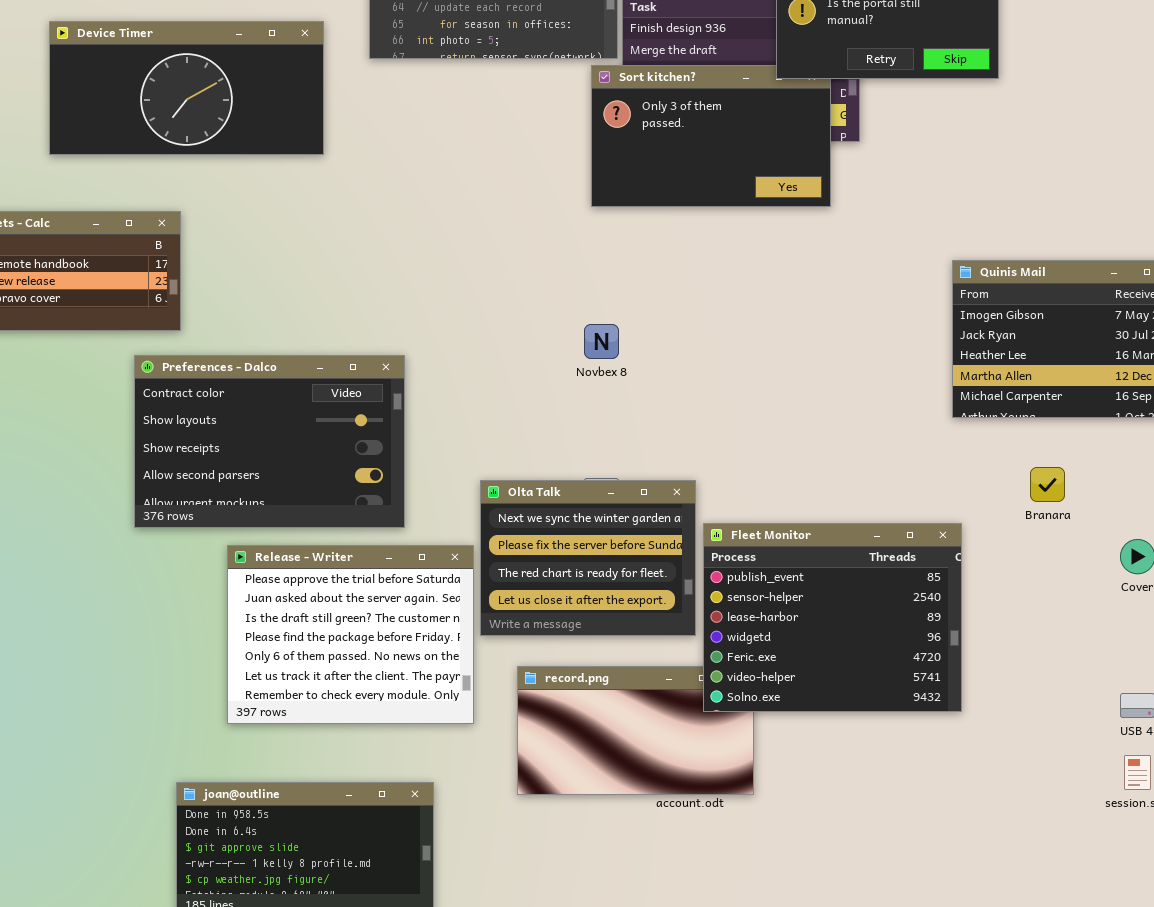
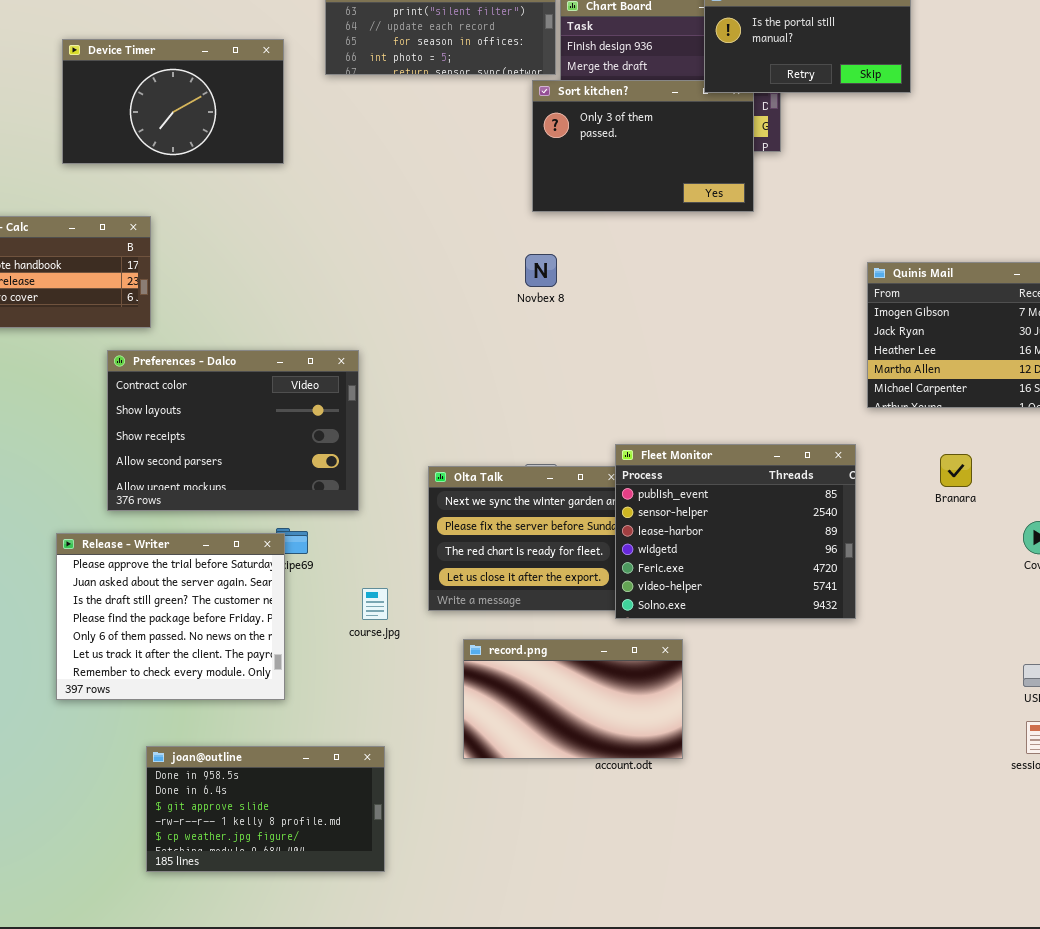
Device Timer: [49,21,324,155] -> [62,39,284,164], resized
Novbex 8: [584,324,619,359] -> [525,254,557,287], moved
Fleet Monitor: [703,523,962,712] -> [615,444,856,619], moved
Release - Writer: [227,545,474,724] -> [56,533,285,700], moved

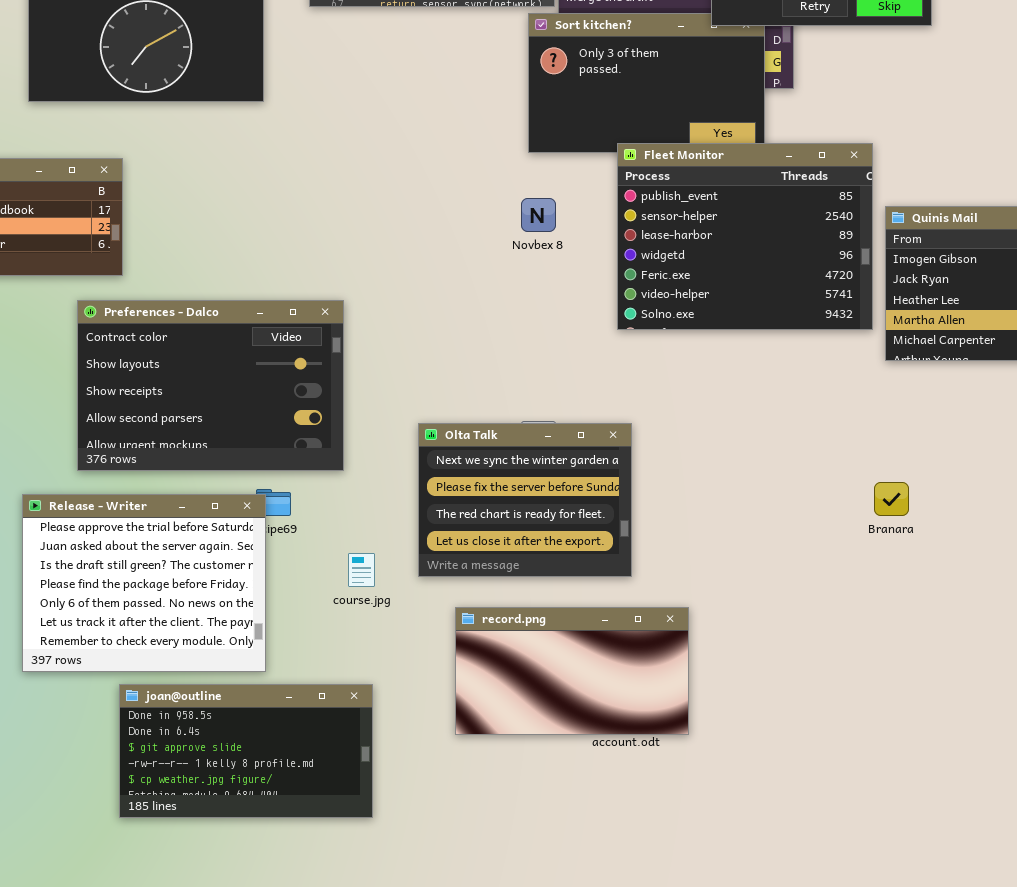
Fleet Monitor: [615,444,856,619] -> [617,143,873,330], moved
Branara: [940,454,972,487] -> [874,482,909,516], moved
joan@outline: [146,746,385,872] -> [119,684,373,818], moved

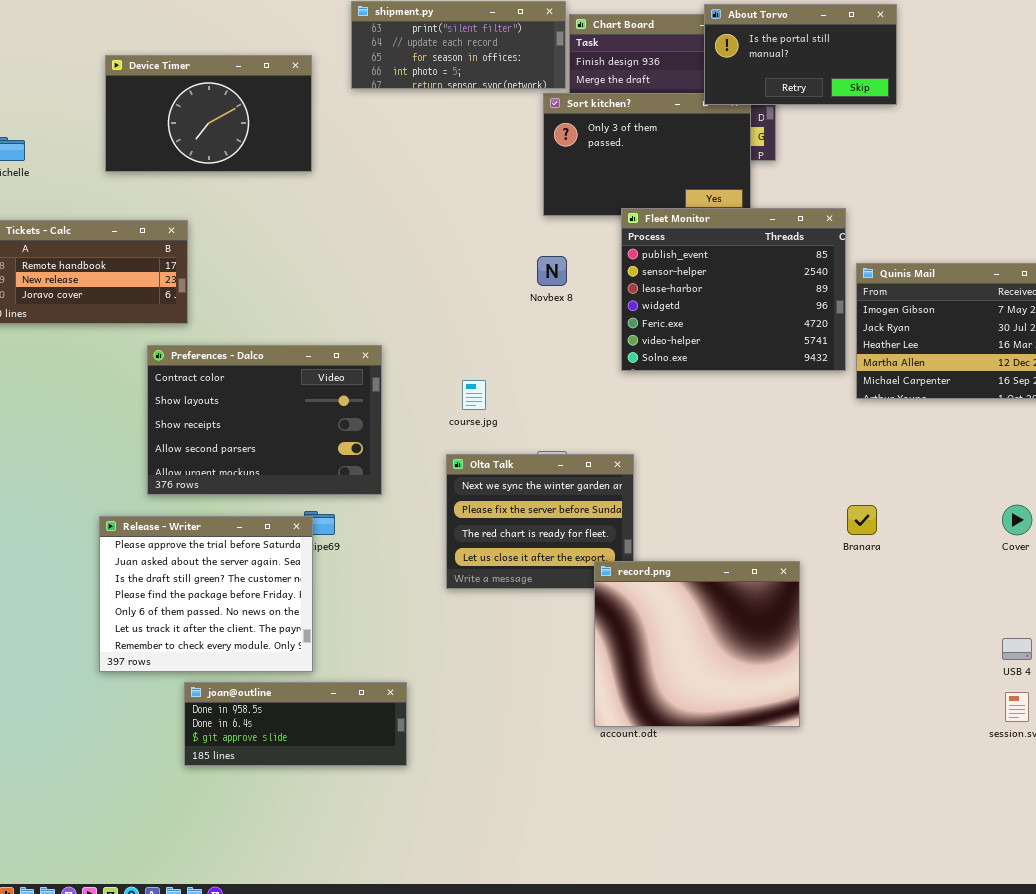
course.jpg: [348,553,375,587] -> [462,380,486,410], moved
record.png: [455,607,689,735] -> [594,561,800,727], moved, resized
joan@outline: [119,684,373,818] -> [184,682,407,766], resized

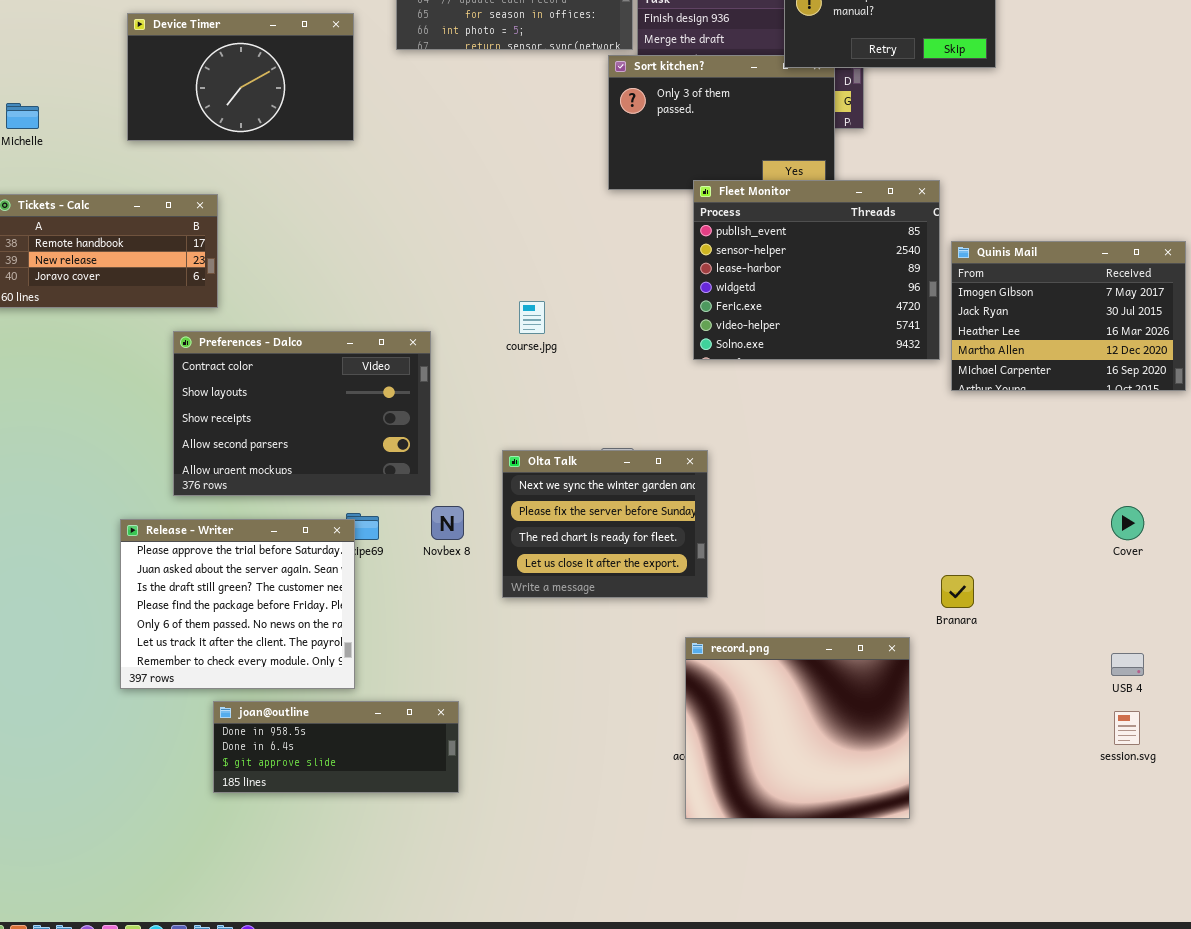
Novbex 8: [537,256,567,286] -> [431,506,464,540], moved
course.jpg: [462,380,486,410] -> [519,301,545,334], moved
Branara: [847,505,877,535] -> [941,575,974,608], moved
record.png: [594,561,800,727] -> [685,637,910,819], moved

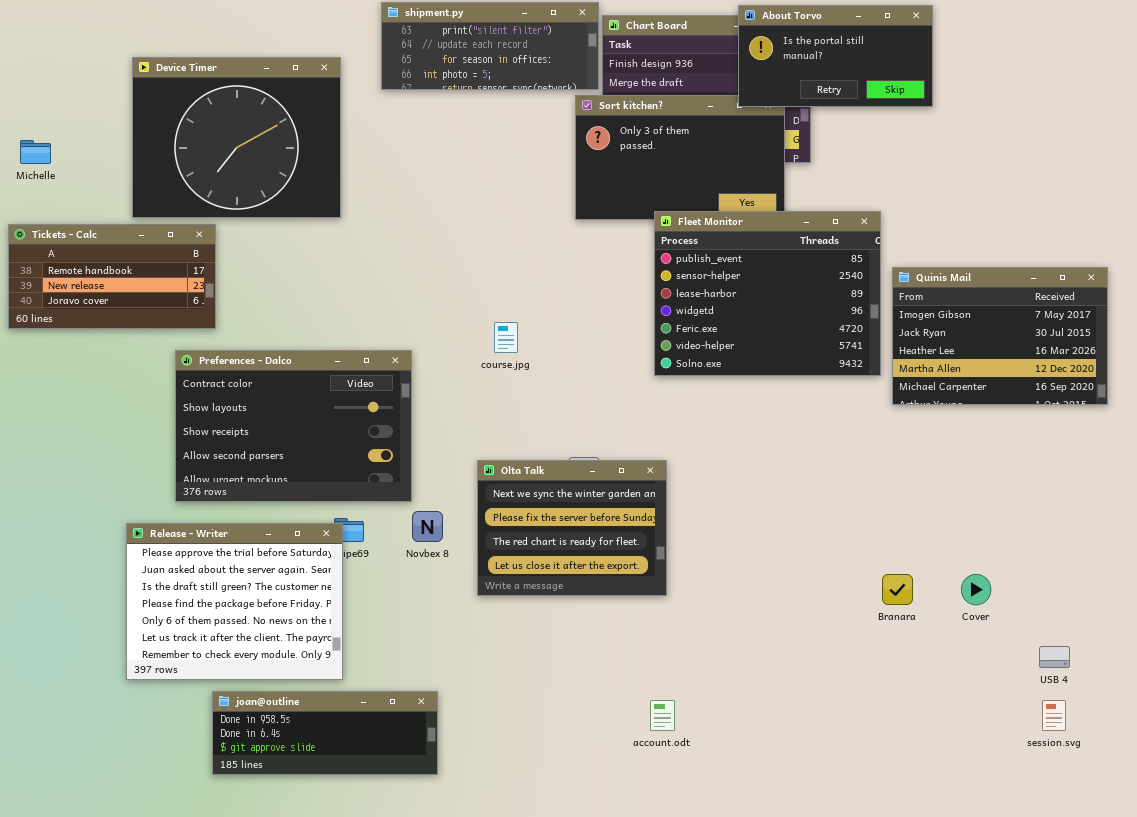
Device Timer: [127,13,354,141] -> [132,57,341,218], resized
Cover: [1111,506,1144,540] -> [961,574,991,605], moved
record.png: [685,637,910,819] -> none, closed

